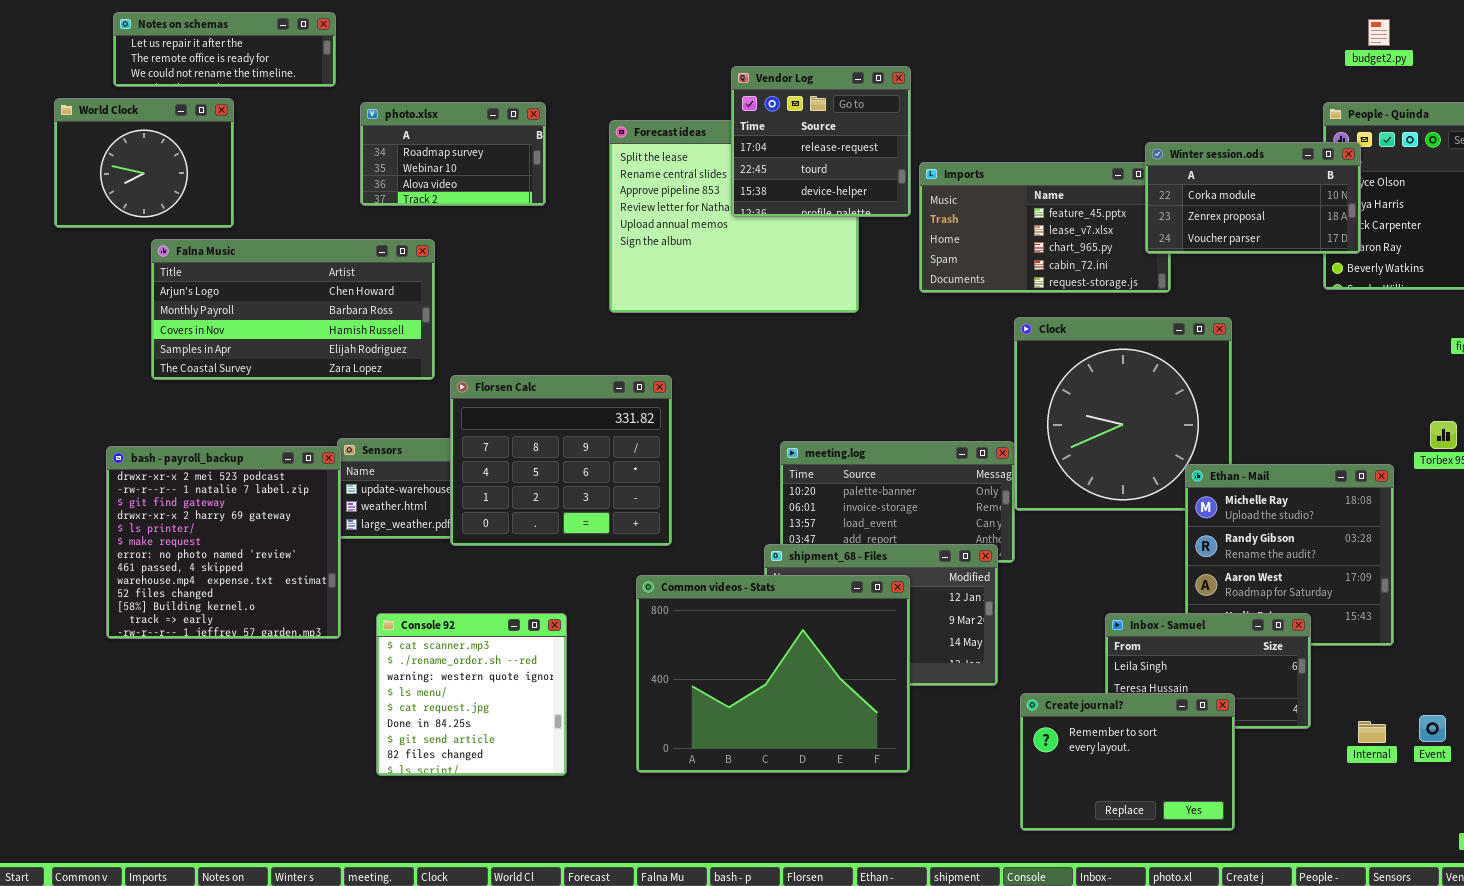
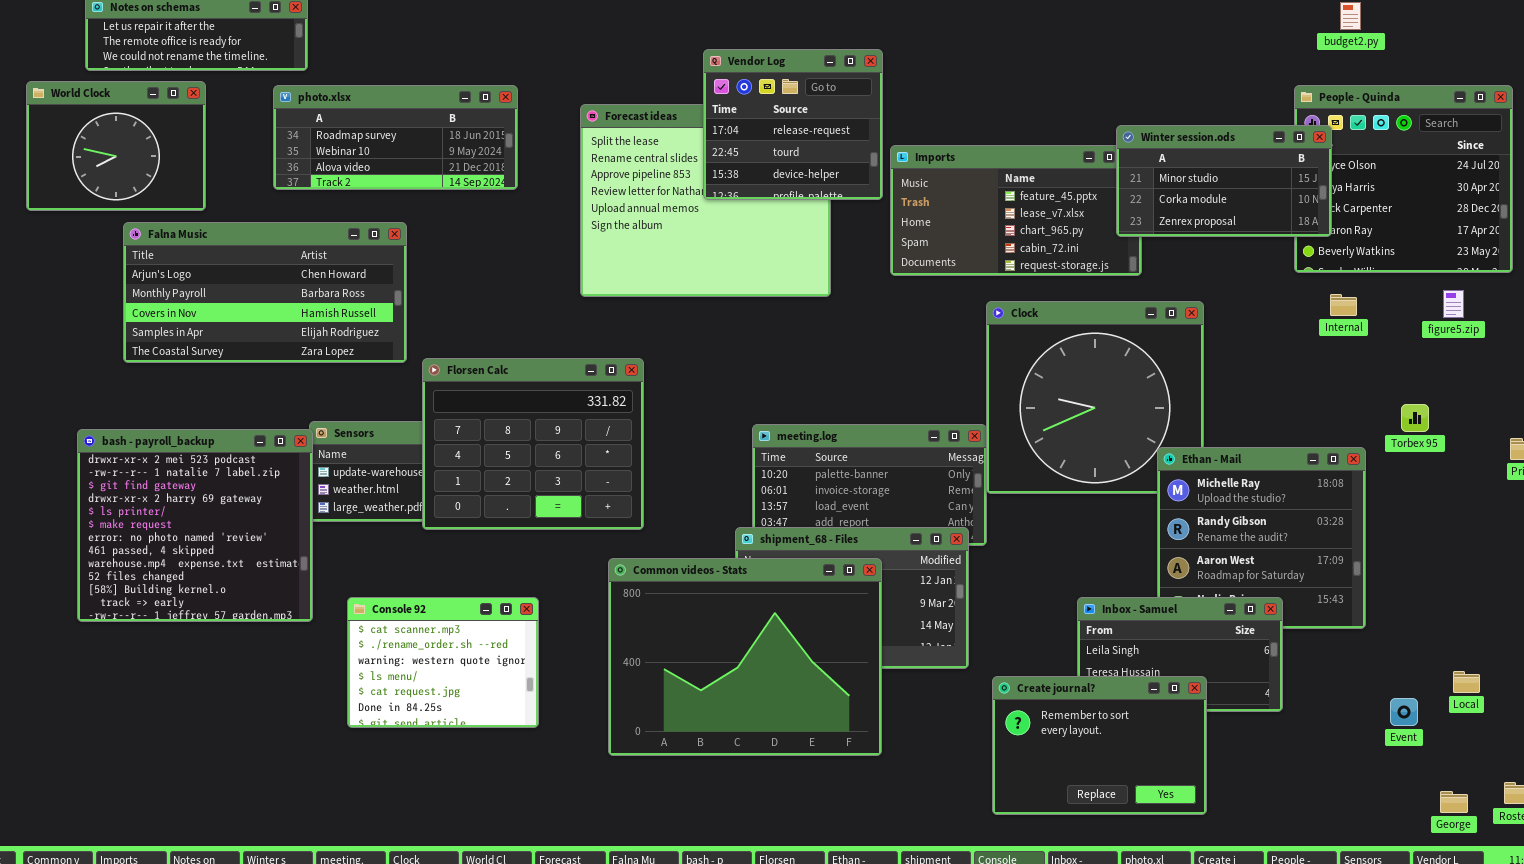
photo.xlsx: [360,102,546,206] -> [273,85,518,190], resized
Winter session.ods: [1145,142,1361,254] -> [1116,125,1332,237], scrolled up 1 row
Console 92: [376,613,567,776] -> [347,597,539,728], resized
Internal: [1358,721,1386,743] -> [1330,294,1357,316], moved

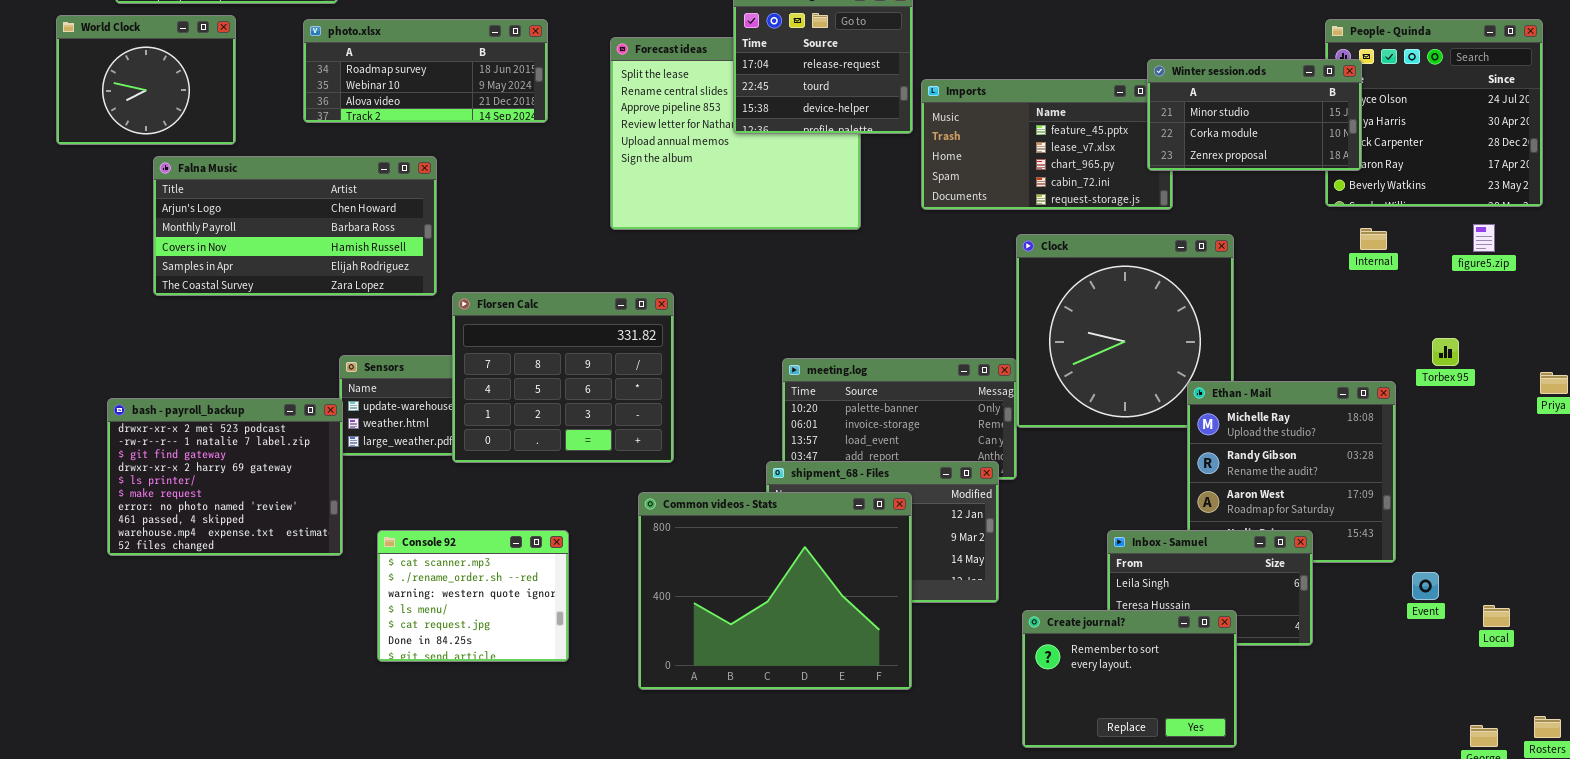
bash - payroll_backup: [77,429,313,622] -> [107,398,343,556], resized
Event: [1390,698,1418,726] -> [1412,572,1439,600], moved

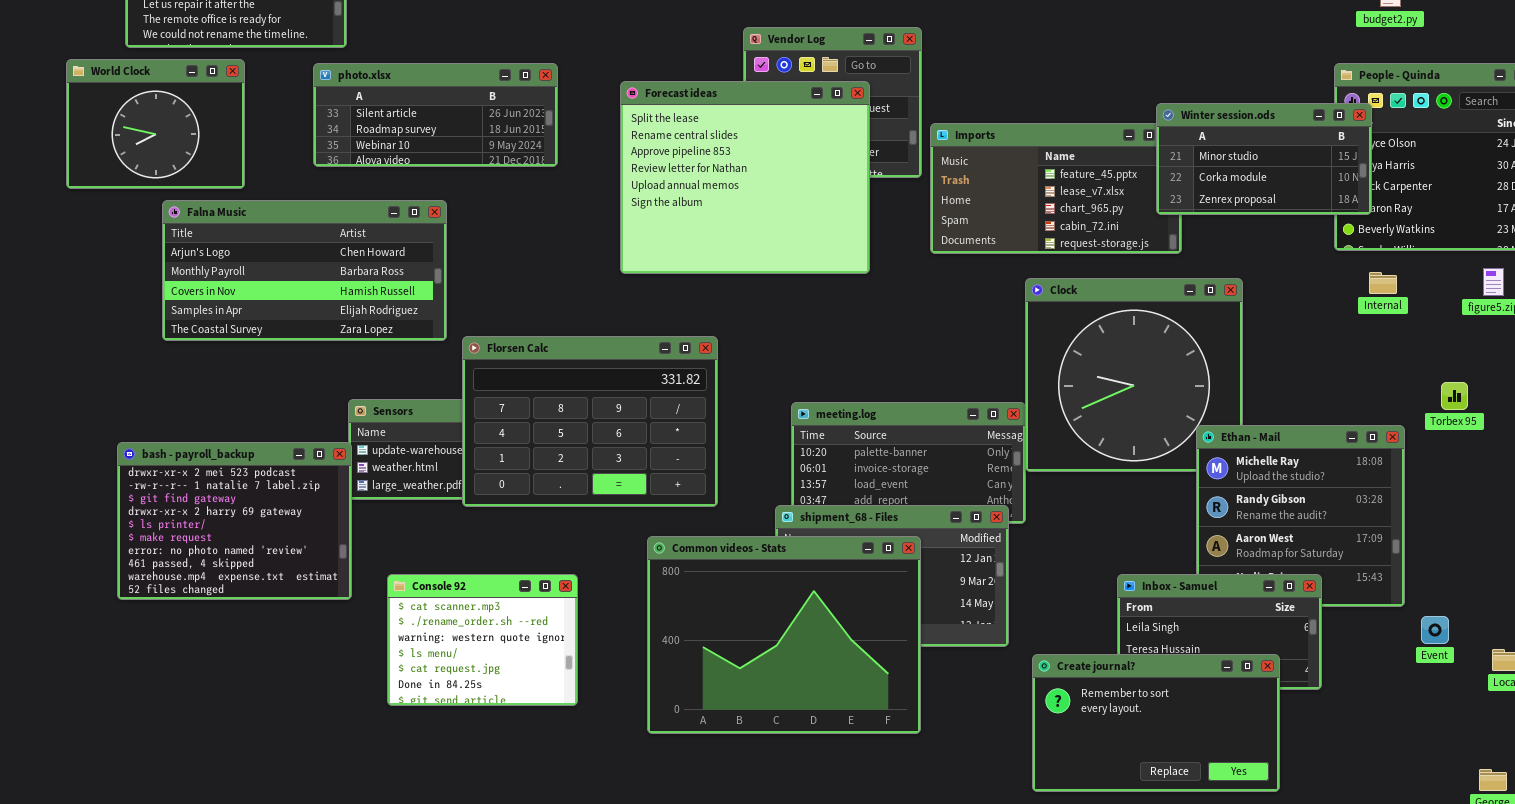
photo.xlsx: [303,19,548,123] -> [313,63,558,167], scrolled up 1 row
Forecast ideas: [610,37,861,230] -> [620,81,870,274], raised
Florsen Calc: [452,292,674,463] -> [462,336,718,507], resized
Create journal?: [1022,610,1237,748] -> [1032,654,1280,792], resized

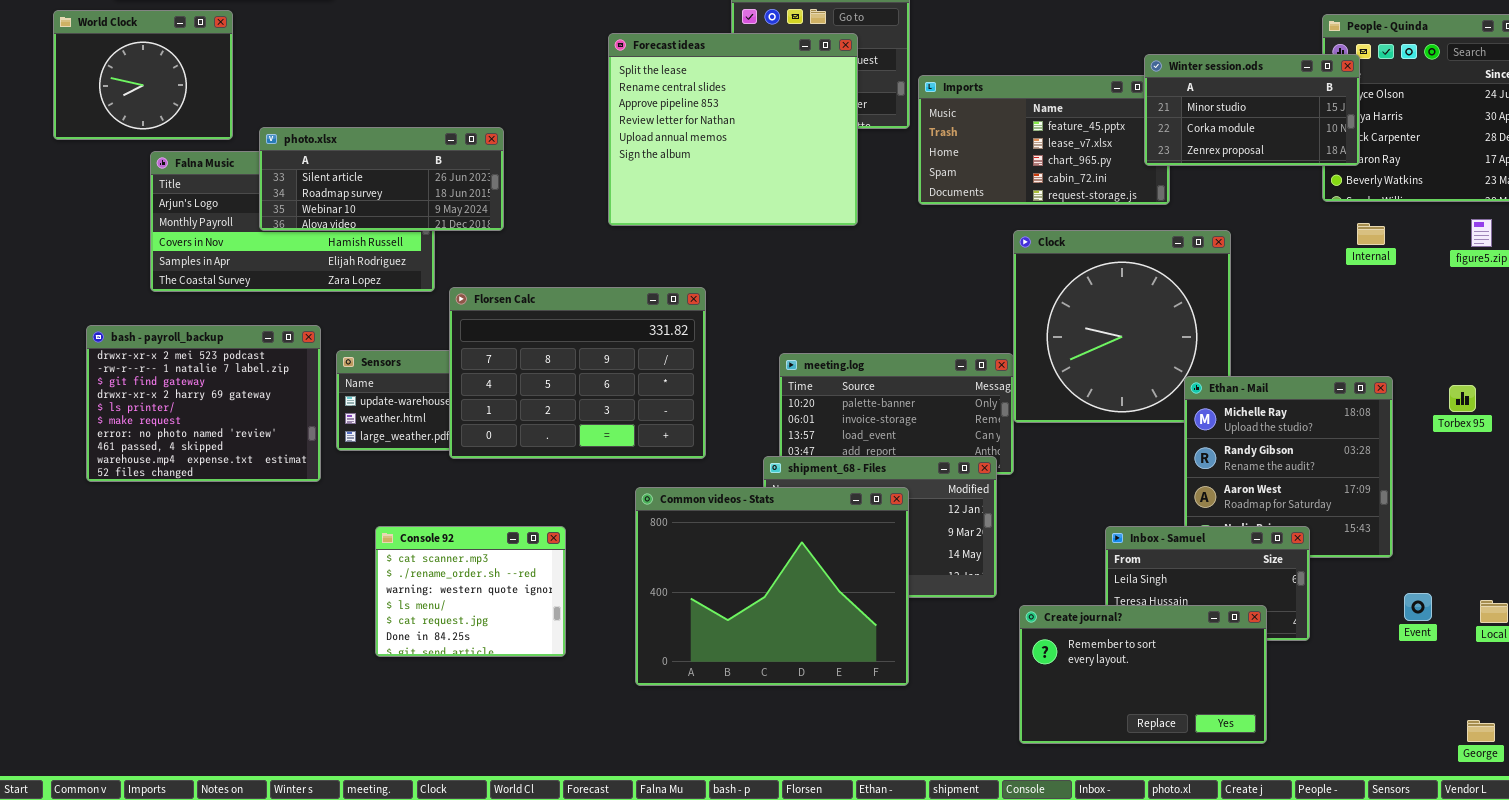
photo.xlsx: [313,63,558,167] -> [259,127,504,231], moved
Torbex 95: [1441,382,1468,410] -> [1449,385,1476,412], moved
bash - payroll_backup: [117,442,352,600] -> [86,325,321,482], moved
Event: [1421,616,1449,644] -> [1404,593,1432,621], moved

